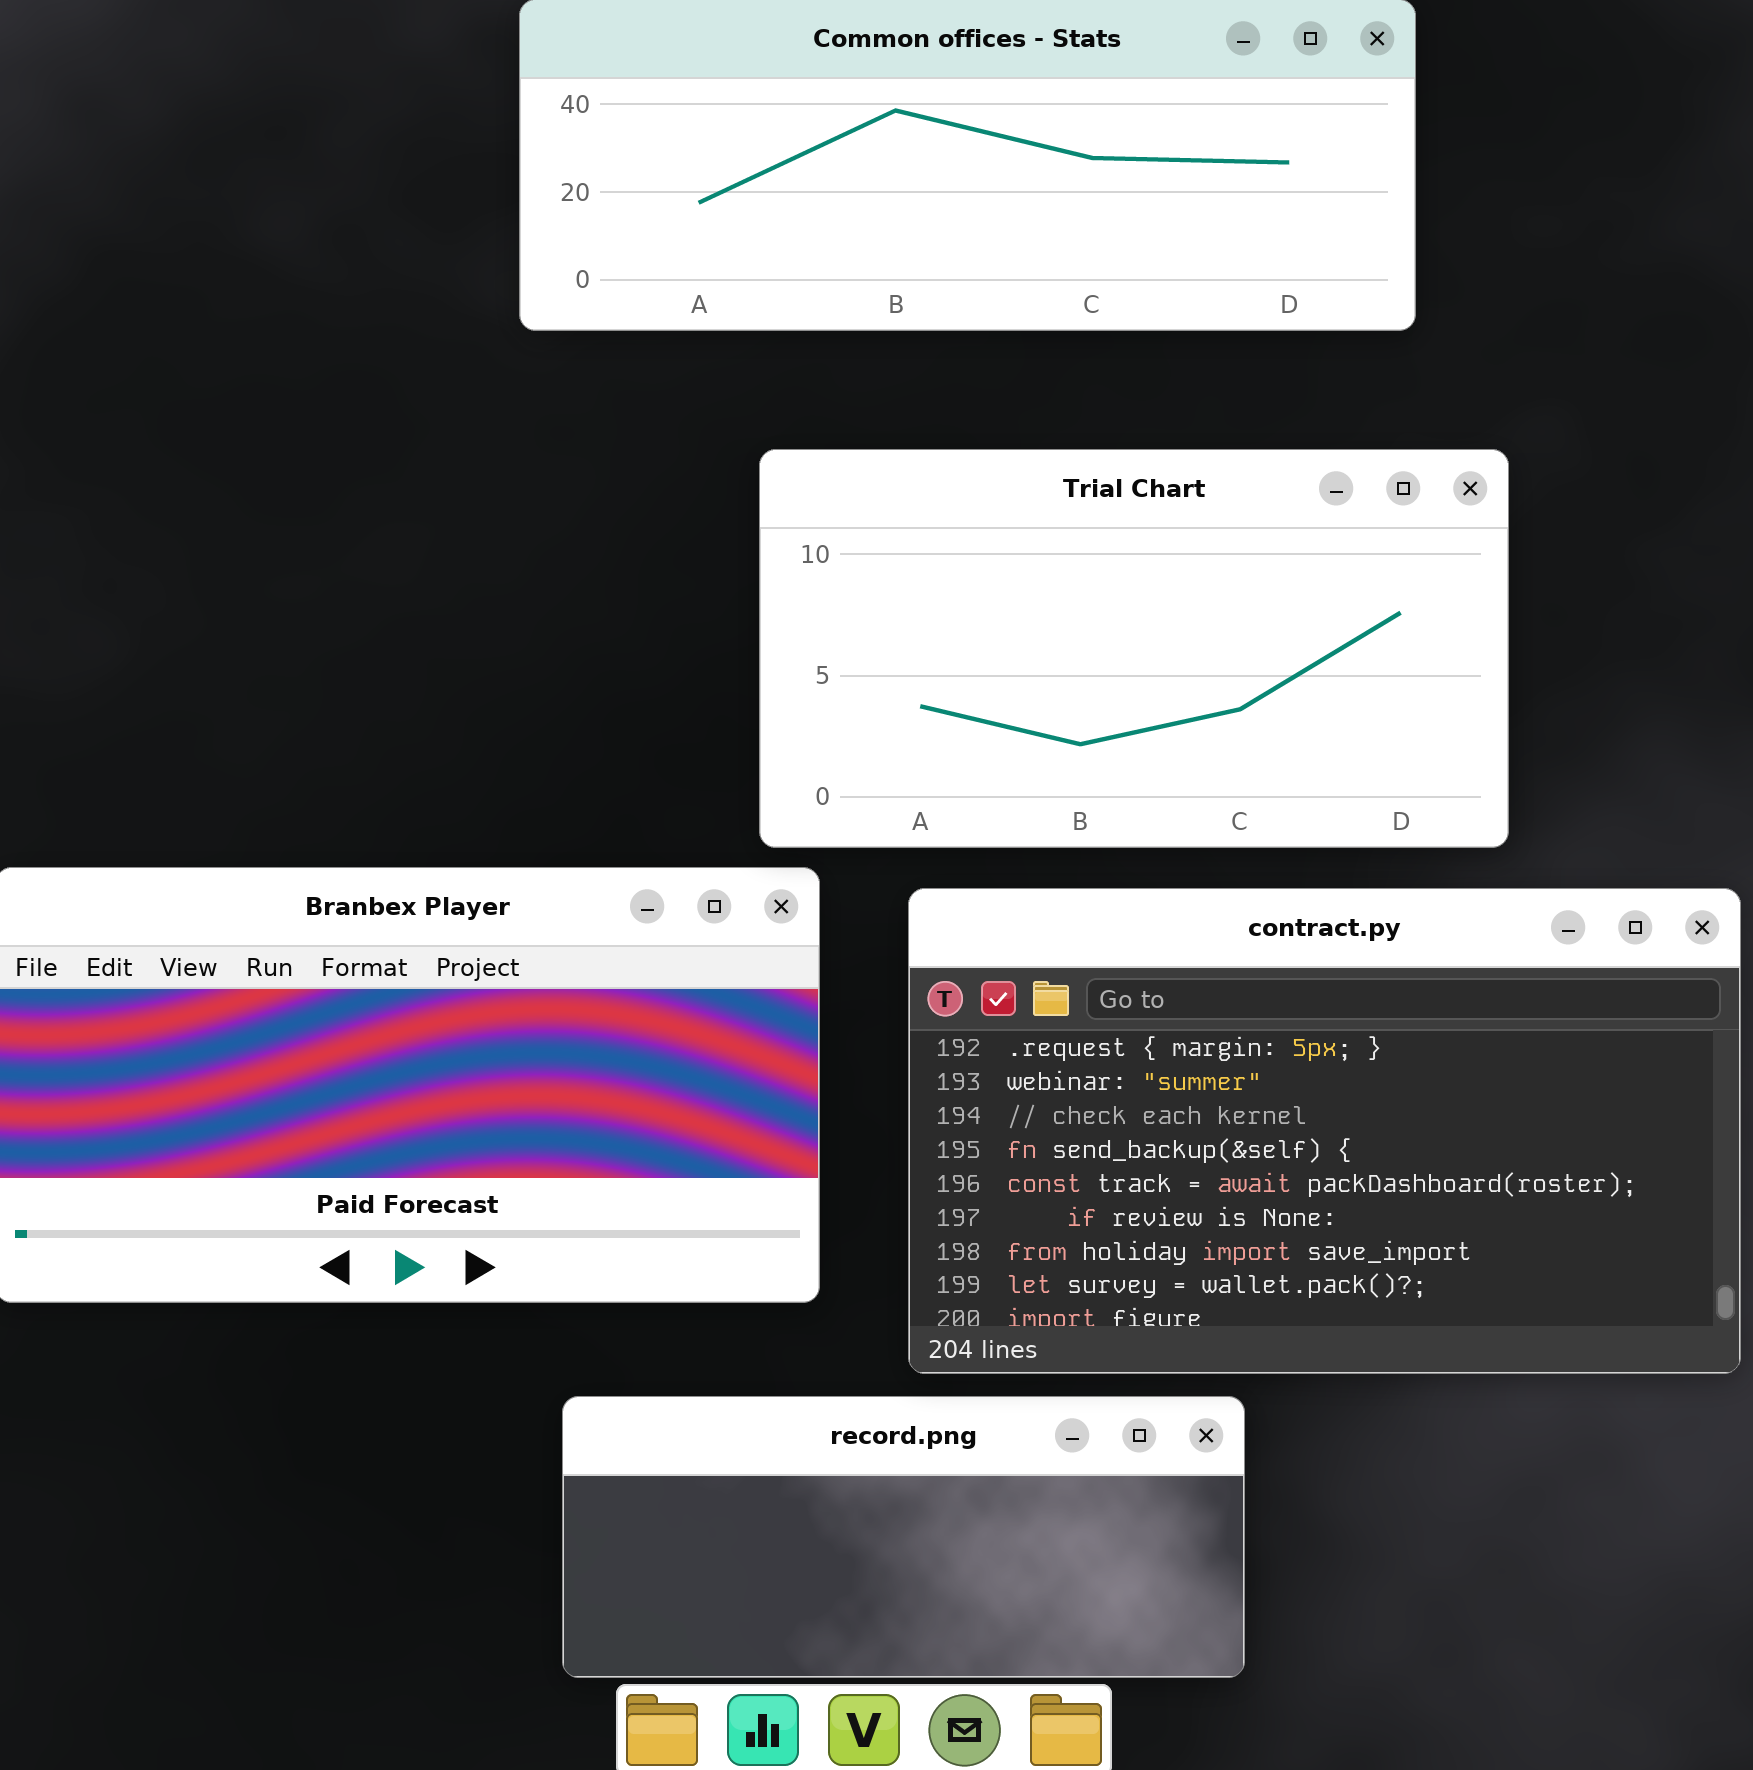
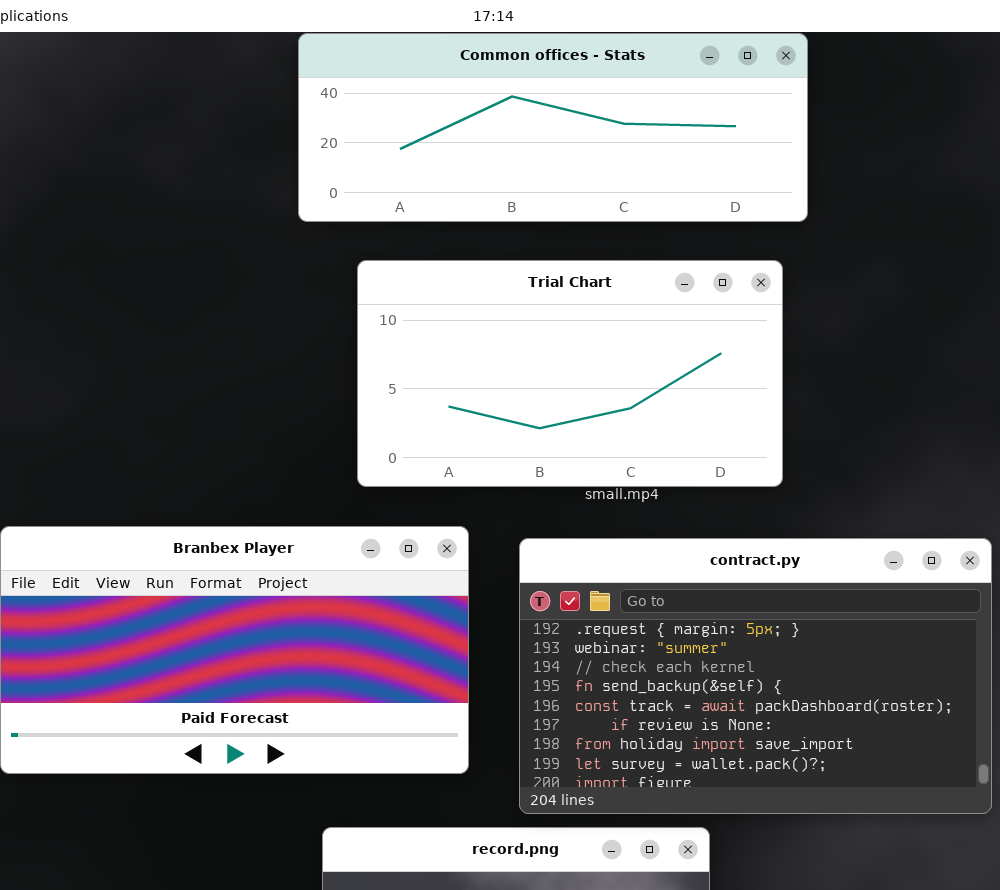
Trial Chart: [759,449,1509,848] -> [357,260,783,487], moved

